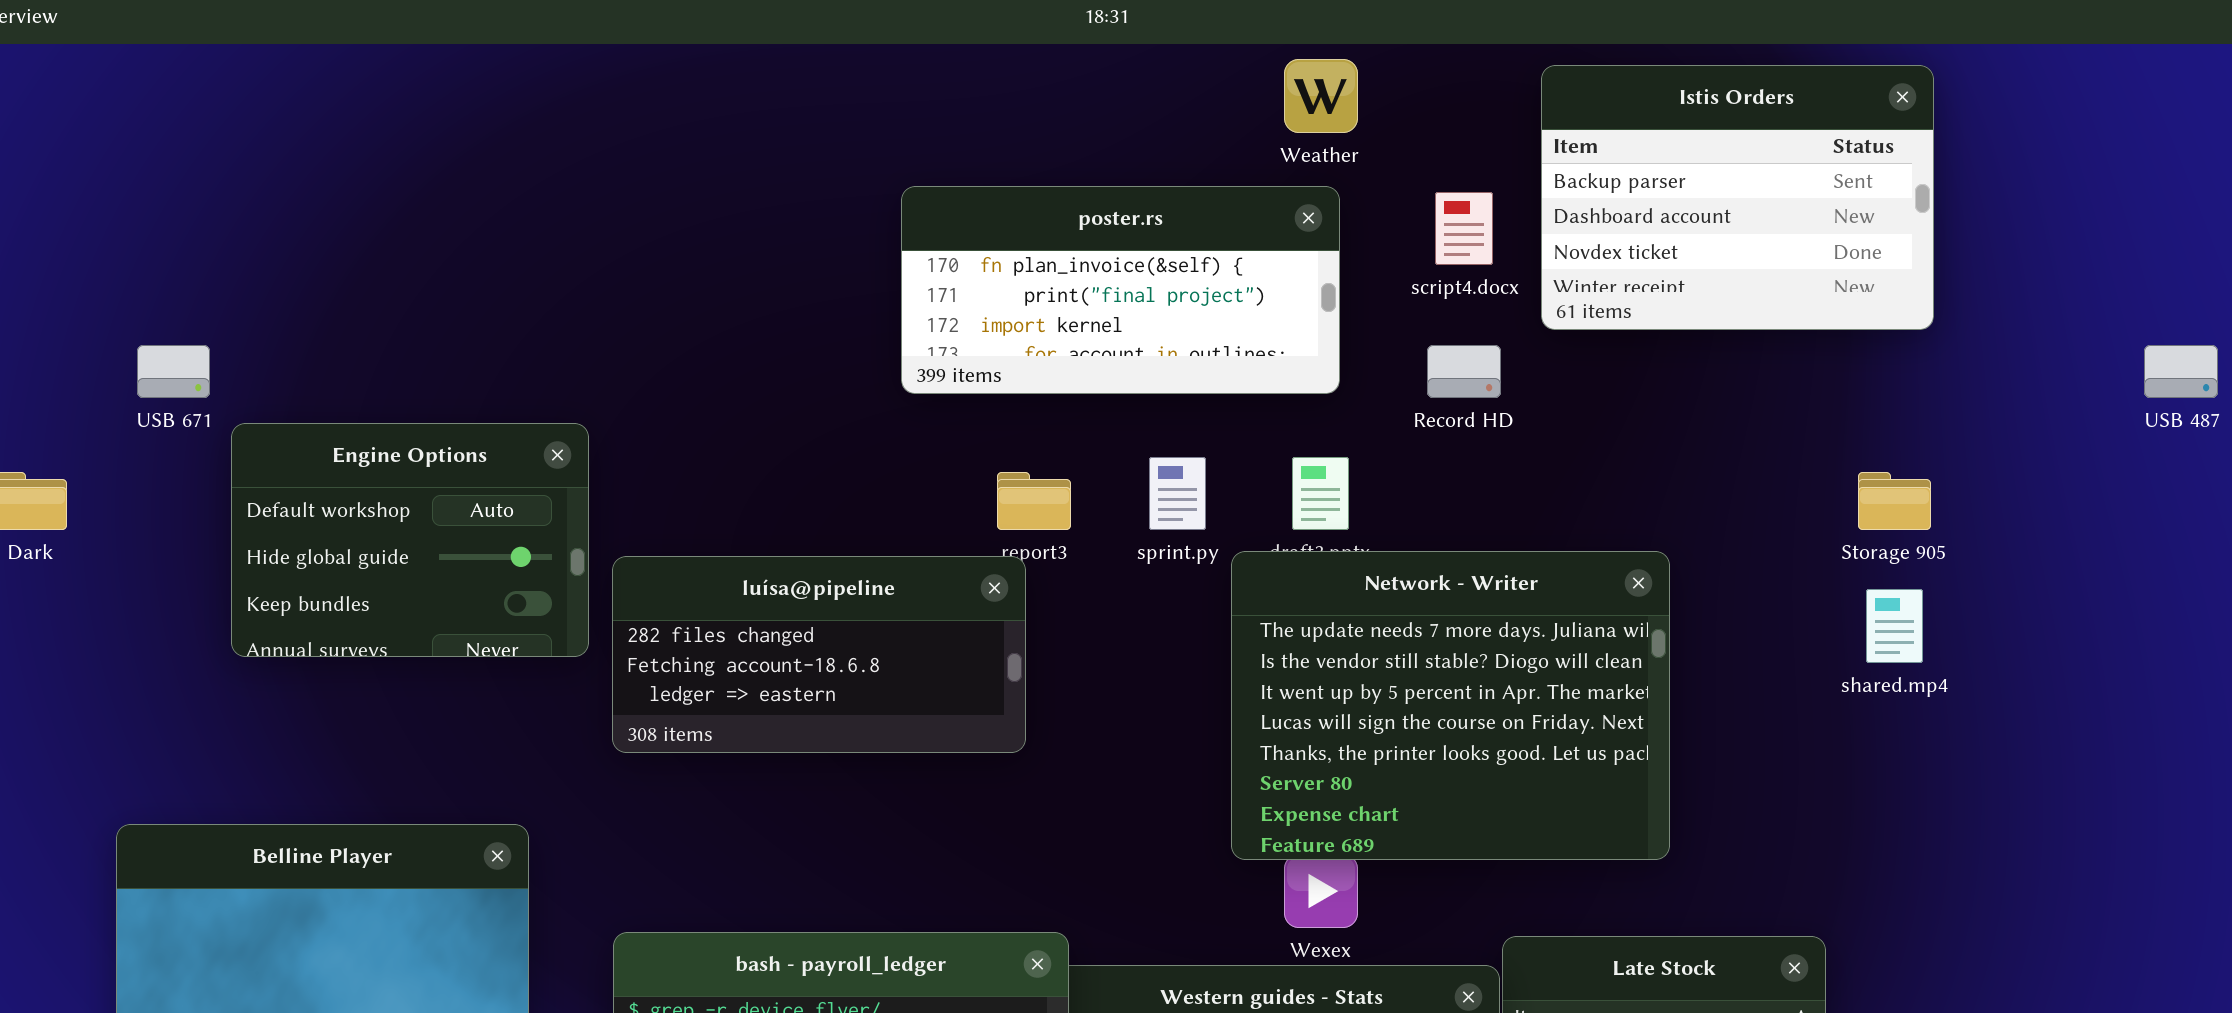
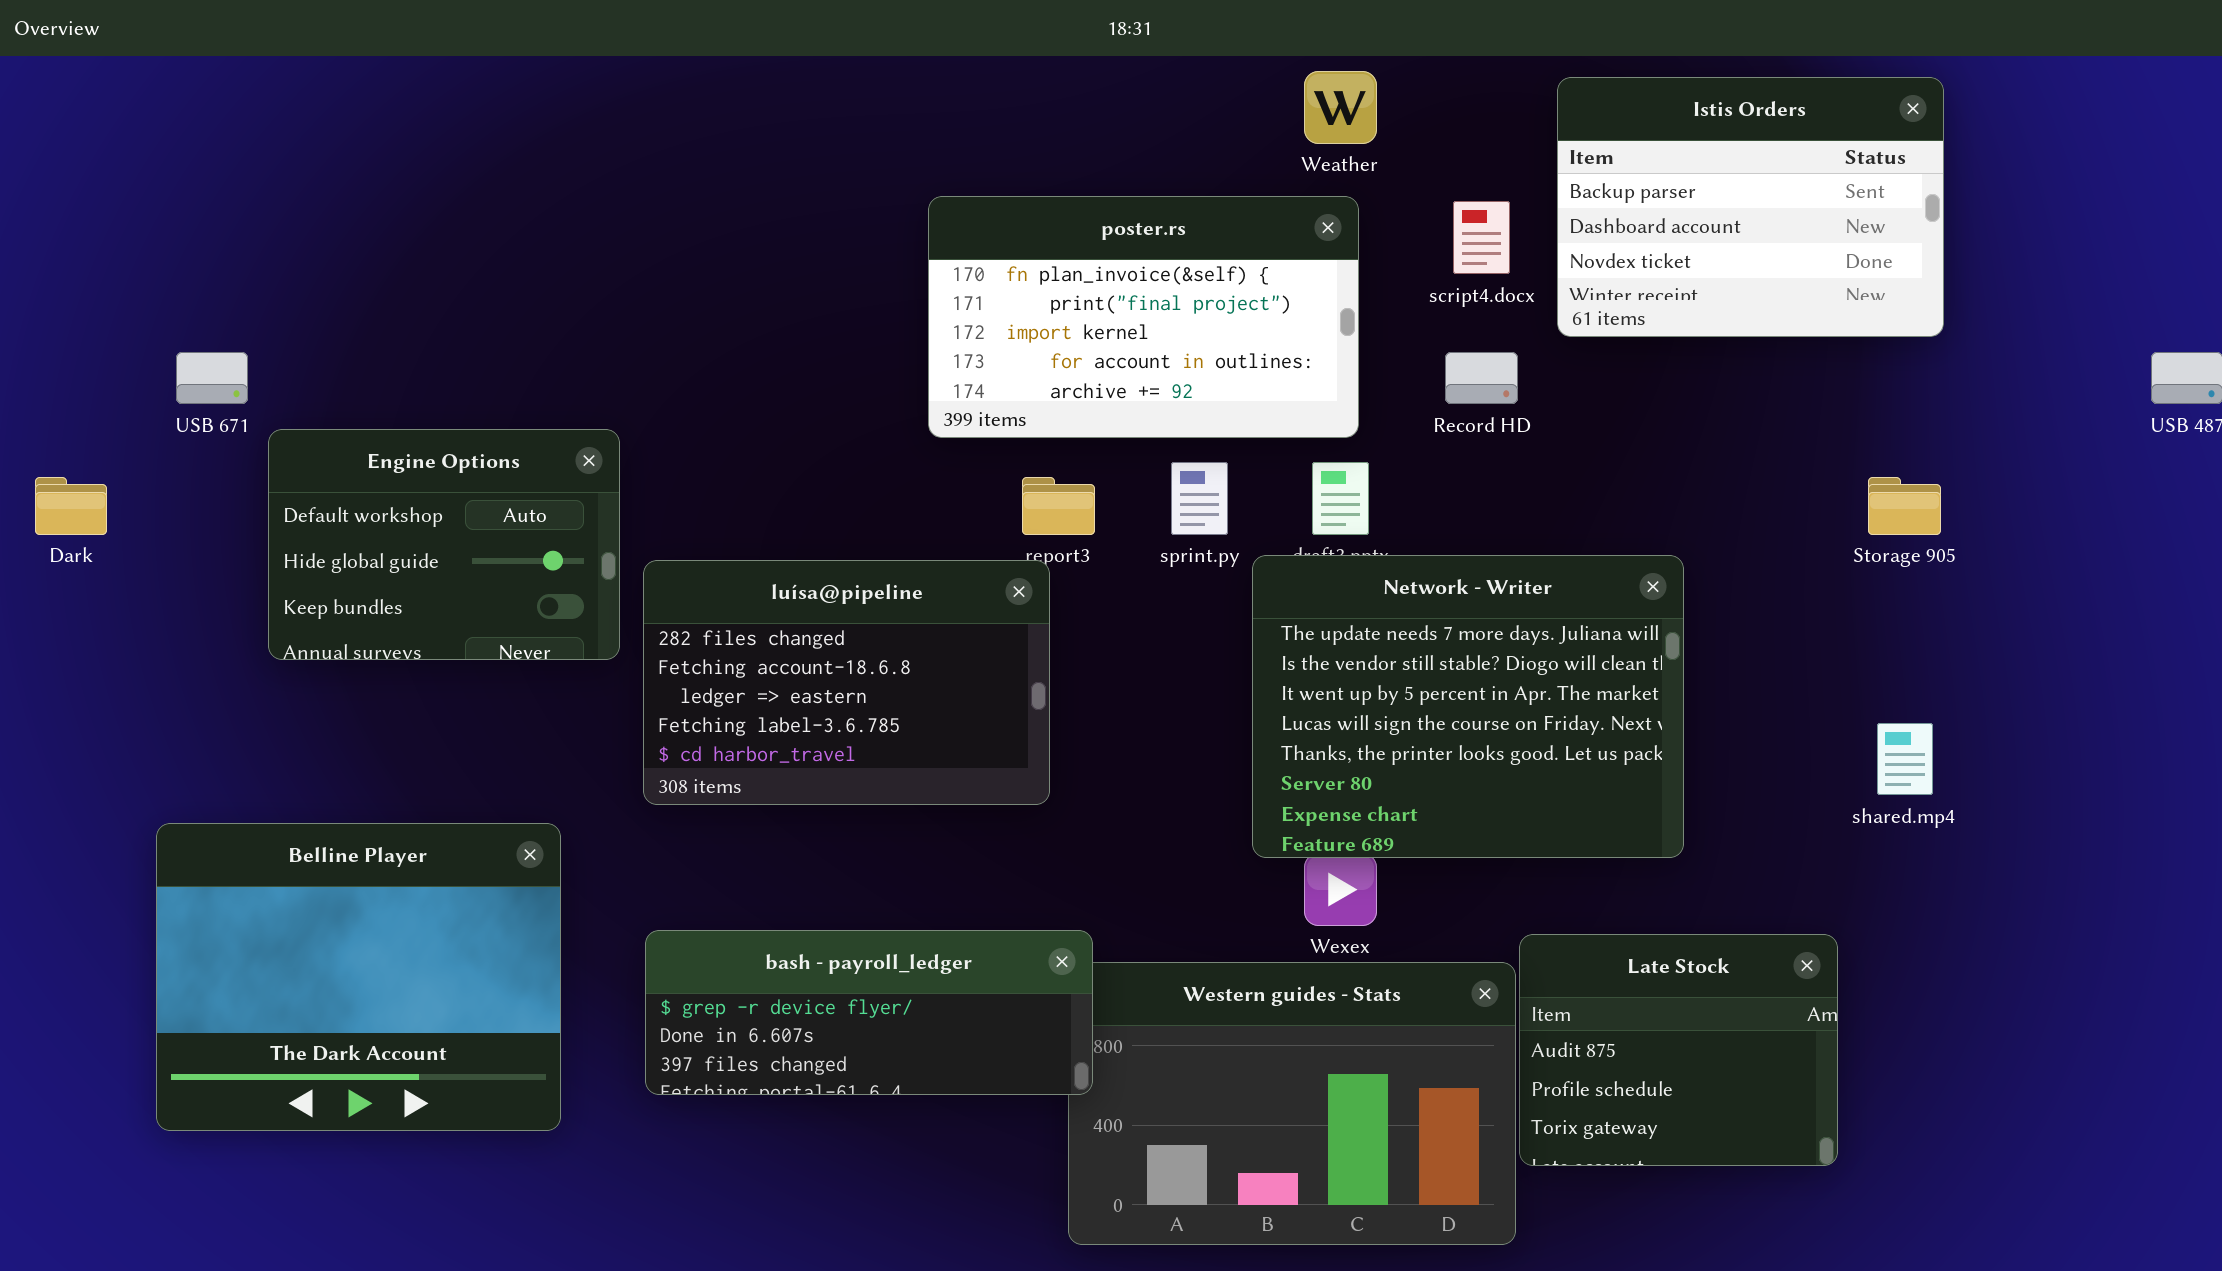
poster.rs: [901,186,1340,394] -> [928,196,1359,438], resized
luísa@pipeline: [612,556,1026,753] -> [643,560,1050,805], resized
shared.mp4: [1866,589,1923,663] -> [1877,723,1933,795], moved

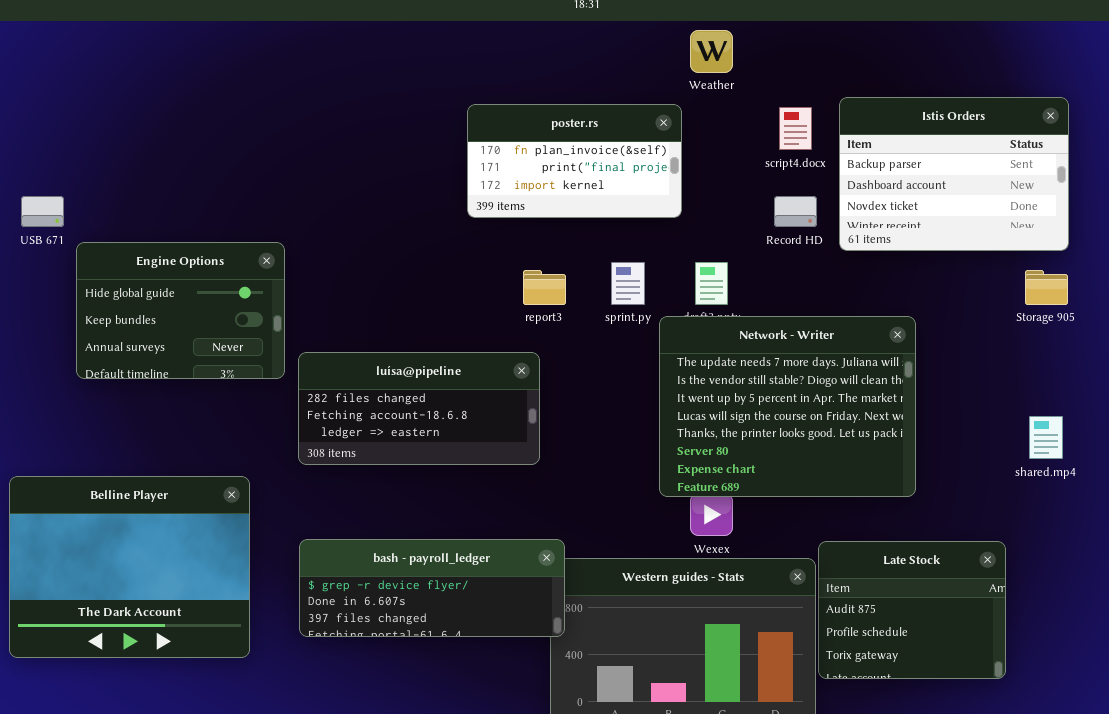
Istis Orders: [1557,77,1944,337] -> [839,97,1069,251], moved
poster.rs: [928,196,1359,438] -> [467,104,682,218], resized
Engine Options: [268,429,620,660] -> [76,242,285,379], scrolled down 1 row
luísa@pipeline: [643,560,1050,805] -> [298,352,540,465], resized

